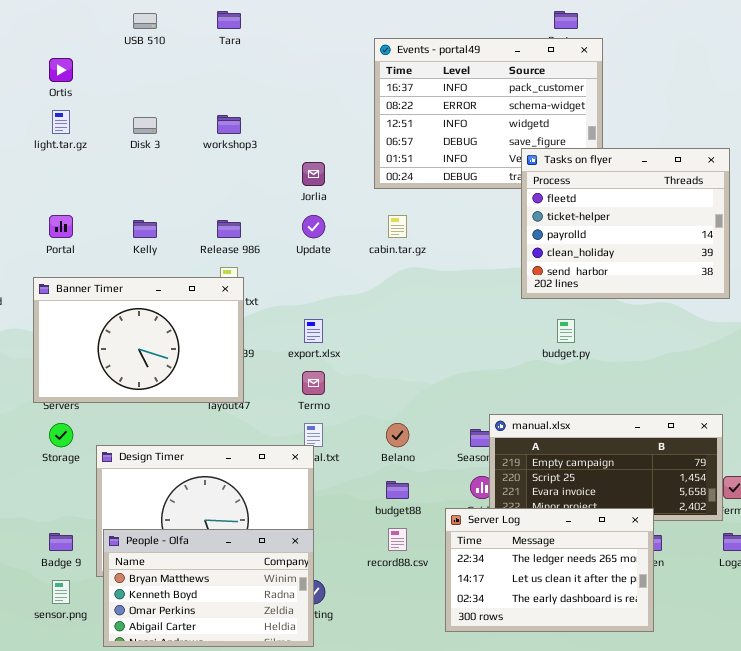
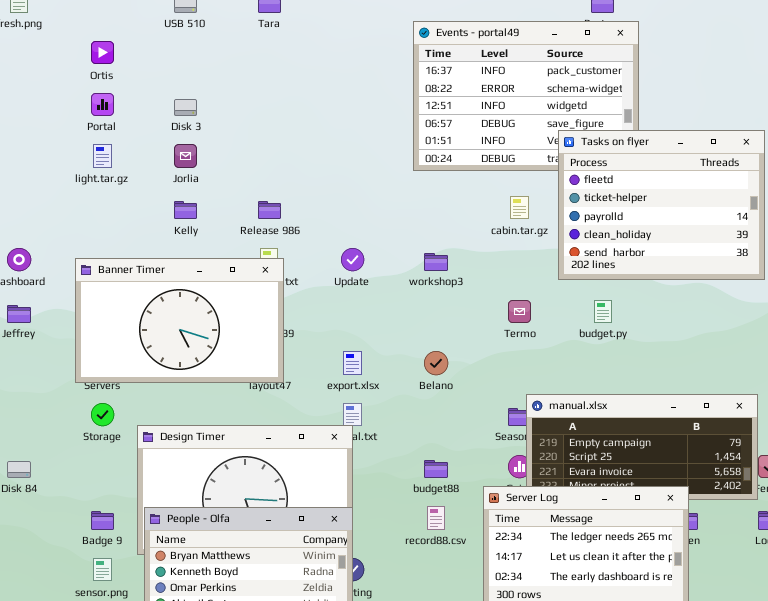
light.tar.gz: [52,110,70,134] -> [93,144,112,168], moved
workshop3: [217,115,241,134] -> [424,253,448,271], moved
Jorlia: [302,162,325,186] -> [174,144,197,168], moved
Portal: [49,215,73,238] -> [91,93,114,116], moved
Update: [302,215,325,238] -> [341,248,364,271], moved
cabin.tar.gz: [388,215,407,238] -> [510,196,529,219], moved
export.xlsx: [304,319,323,343] -> [343,351,362,375], moved
Termo: [302,371,325,395] -> [508,300,531,323], moved
Belano: [386,423,409,447] -> [424,351,448,375], moved

